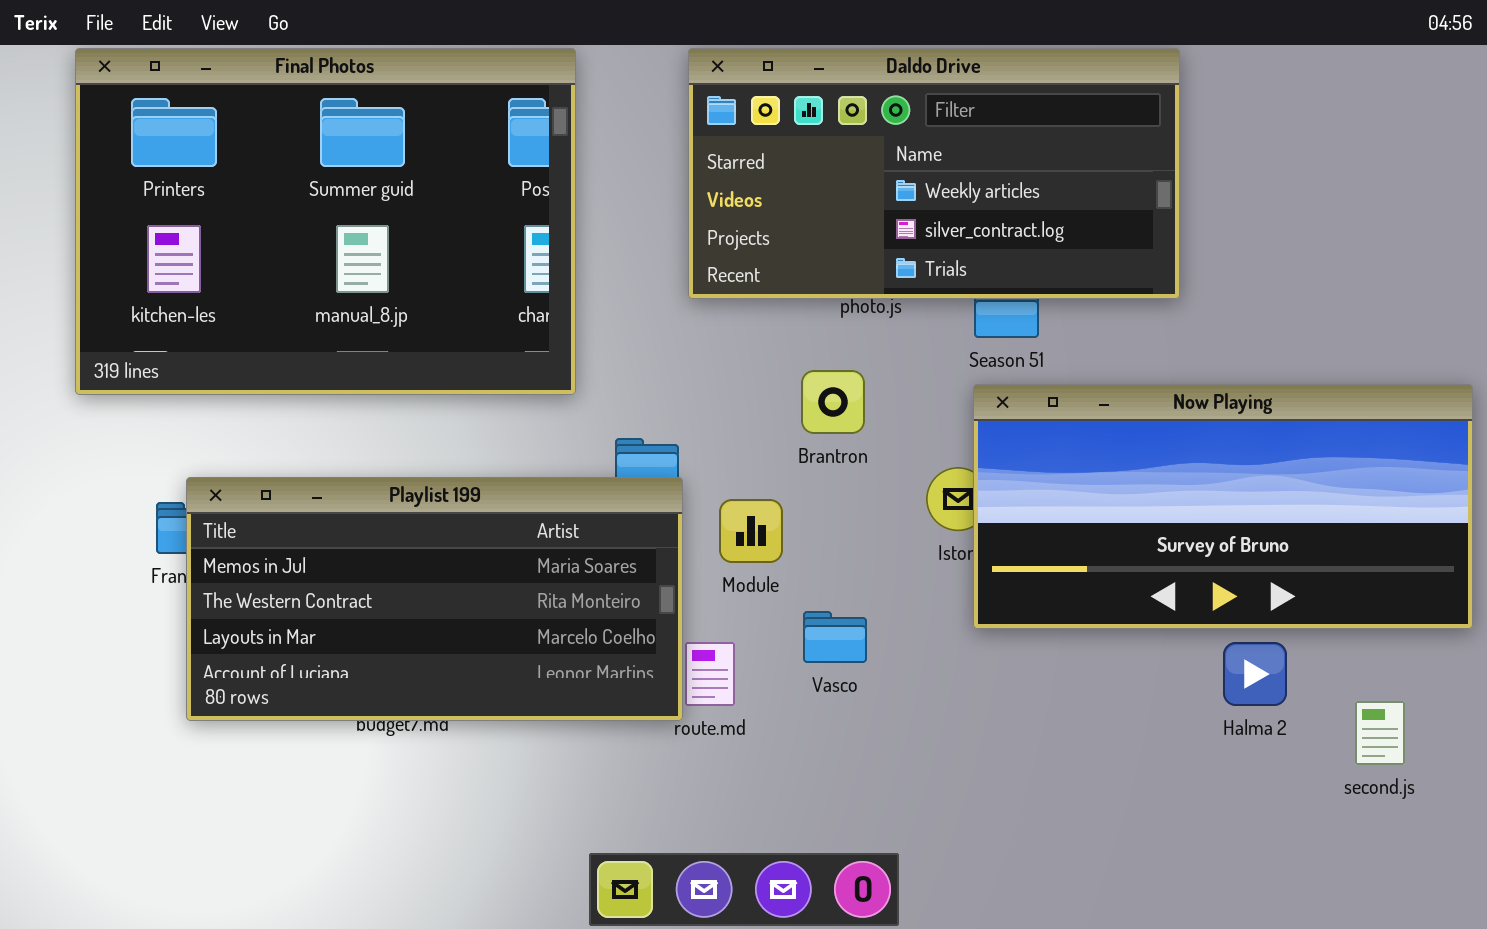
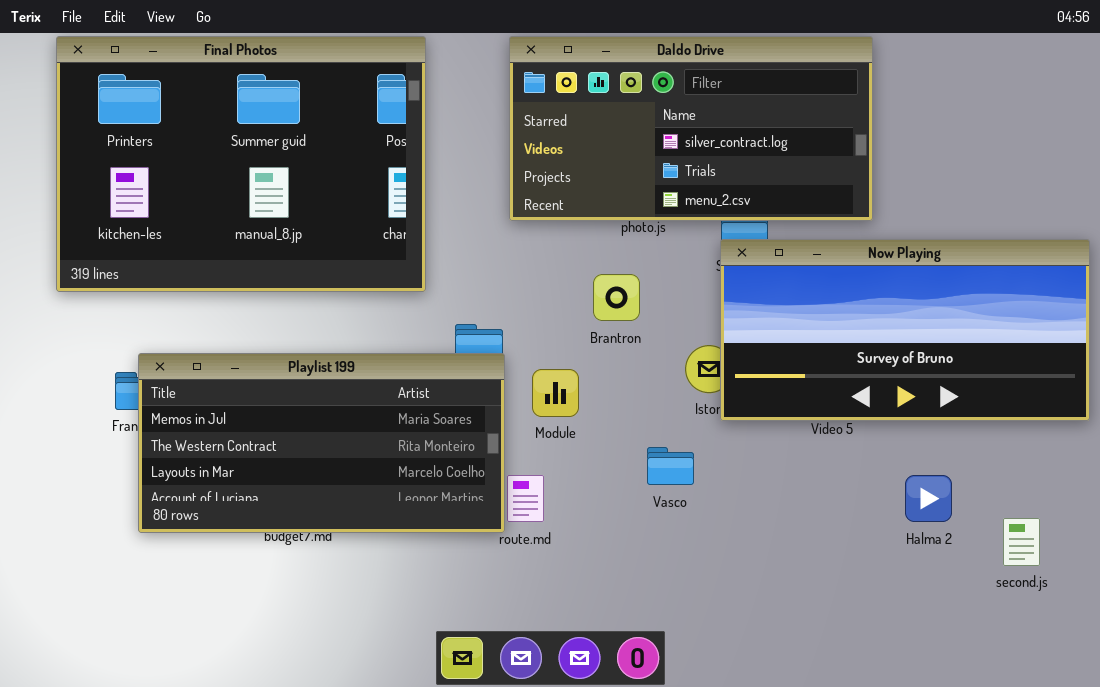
Daldo Drive: [688,48,1180,299] -> [509,36,873,221], scrolled down 1 row
Now Playing: [973,384,1473,629] -> [720,239,1090,421], moved
Vasco: [803,611,867,663] -> [647,447,694,485], moved

